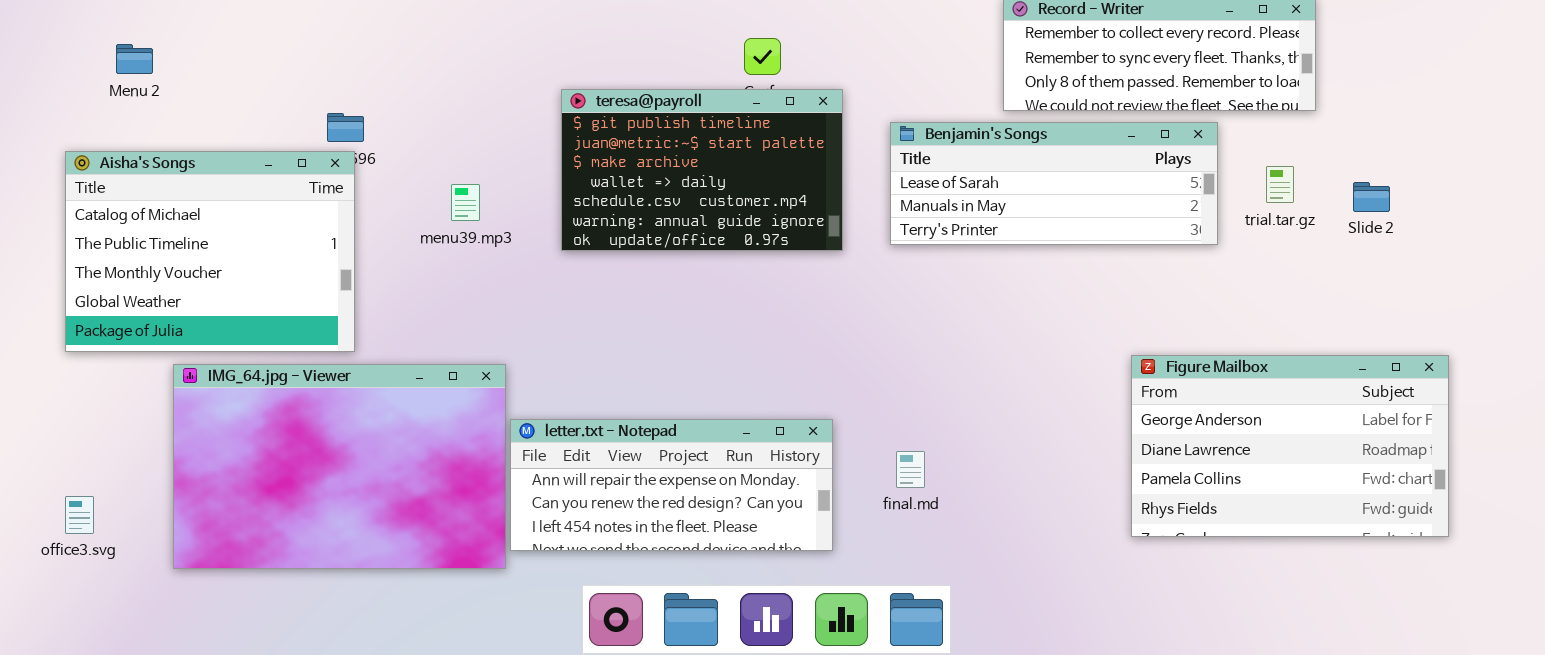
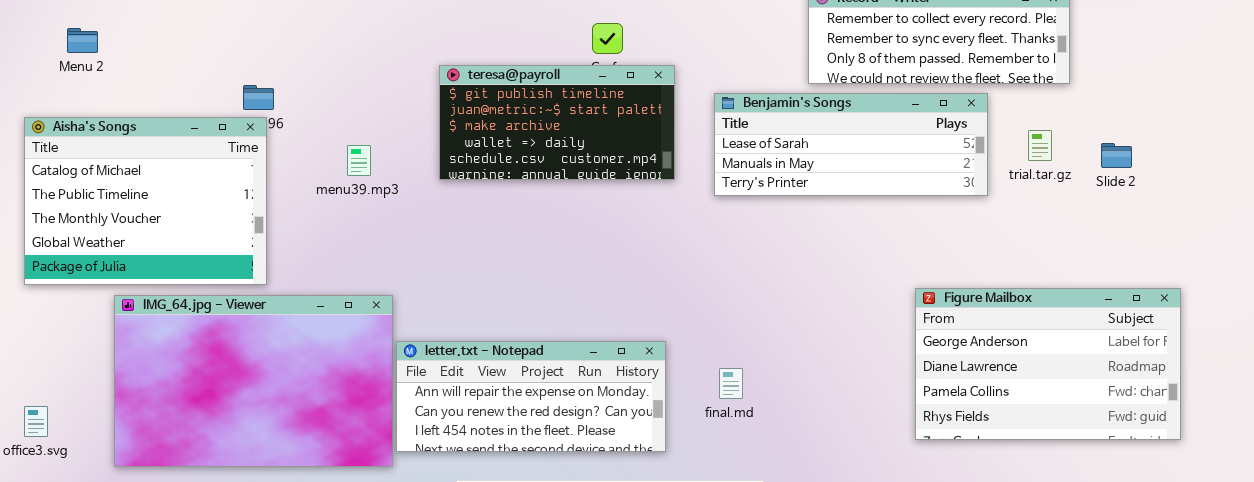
teresa@payroll: [561,89,843,251] -> [439,65,675,180], resized

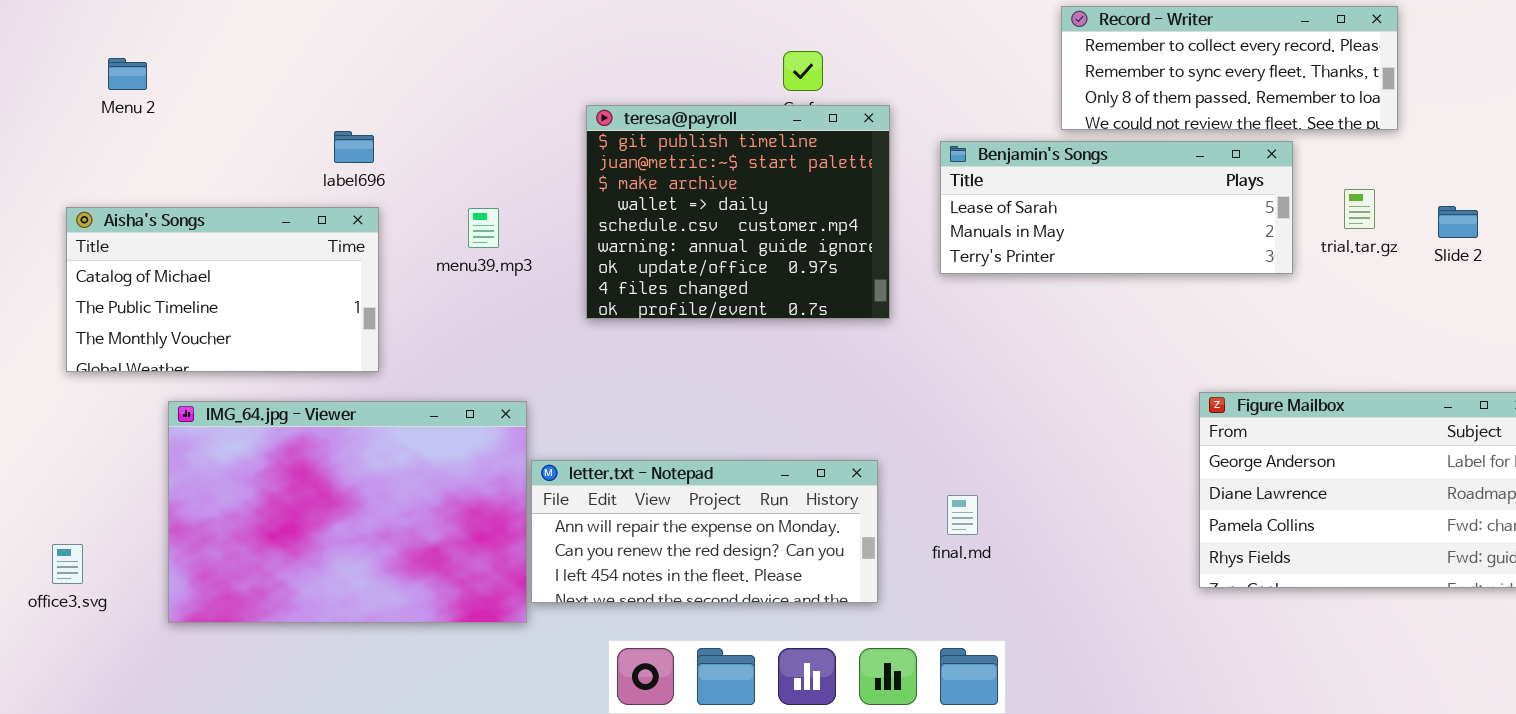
teresa@payroll: [439,65,675,180] -> [586,105,890,319], resized
Aisha's Songs: [24,117,267,285] -> [66,207,379,372], moved, resized

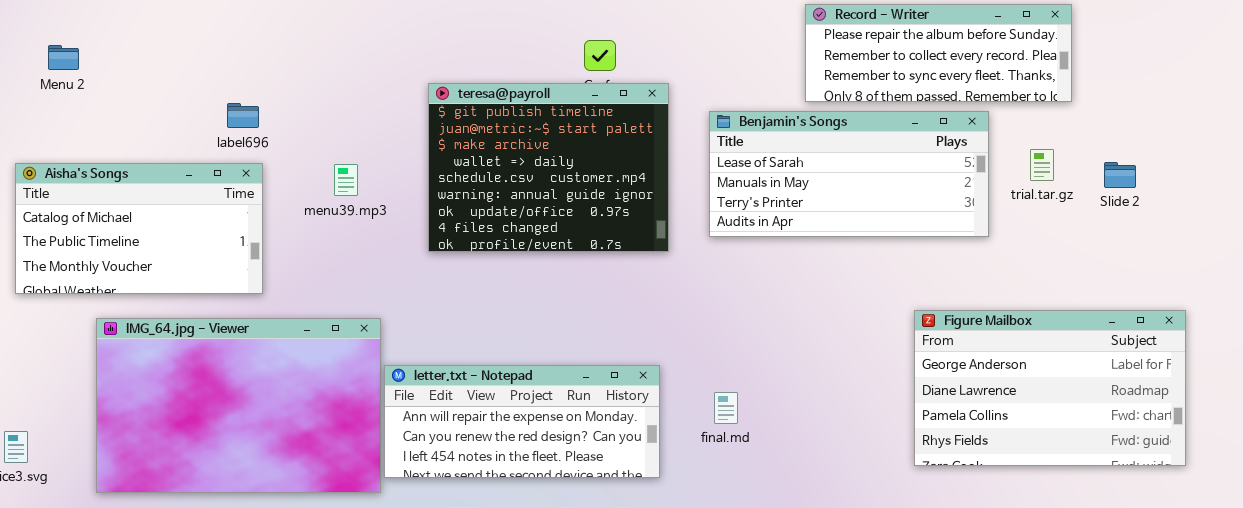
Record - Writer: [1061,6,1398,130] -> [805,4,1072,102], scrolled up 1 row
Benjamin's Songs: [940,141,1293,274] -> [709,111,989,237], resized

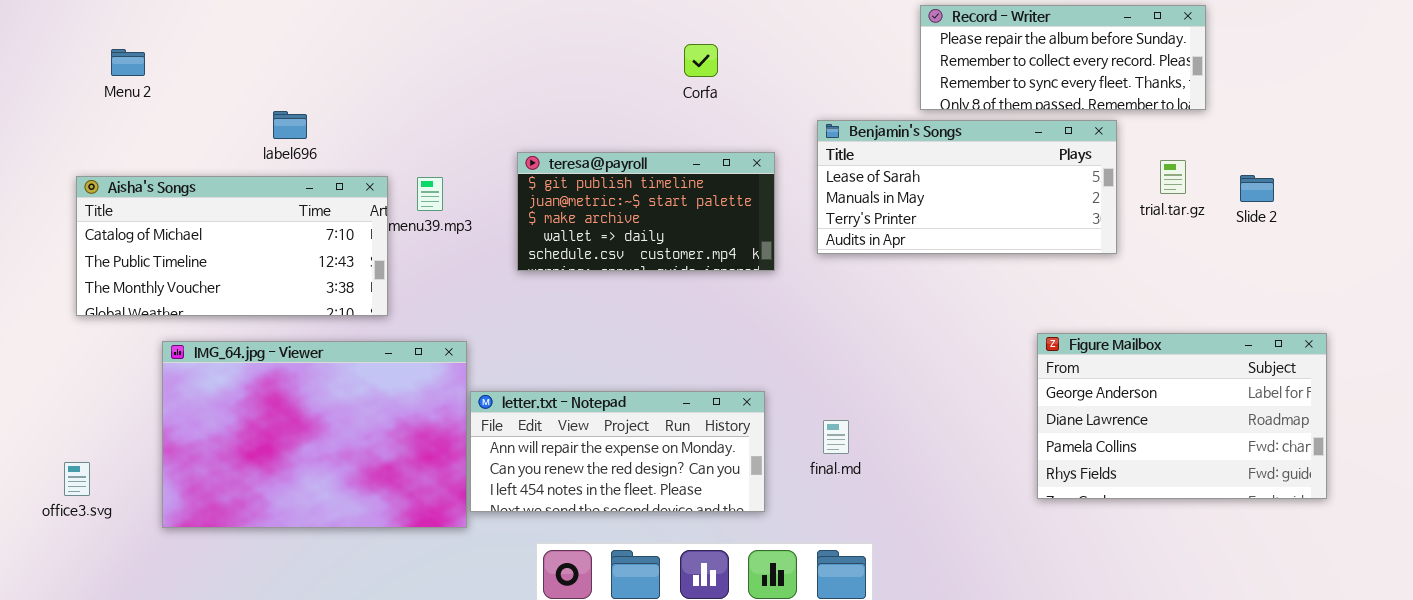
teresa@payroll: [428,83,669,252] -> [517,152,775,271], resized
label696: [227,103,259,128] -> [273,111,307,139], moved
Aisha's Songs: [15,163,263,294] -> [76,176,388,316], resized

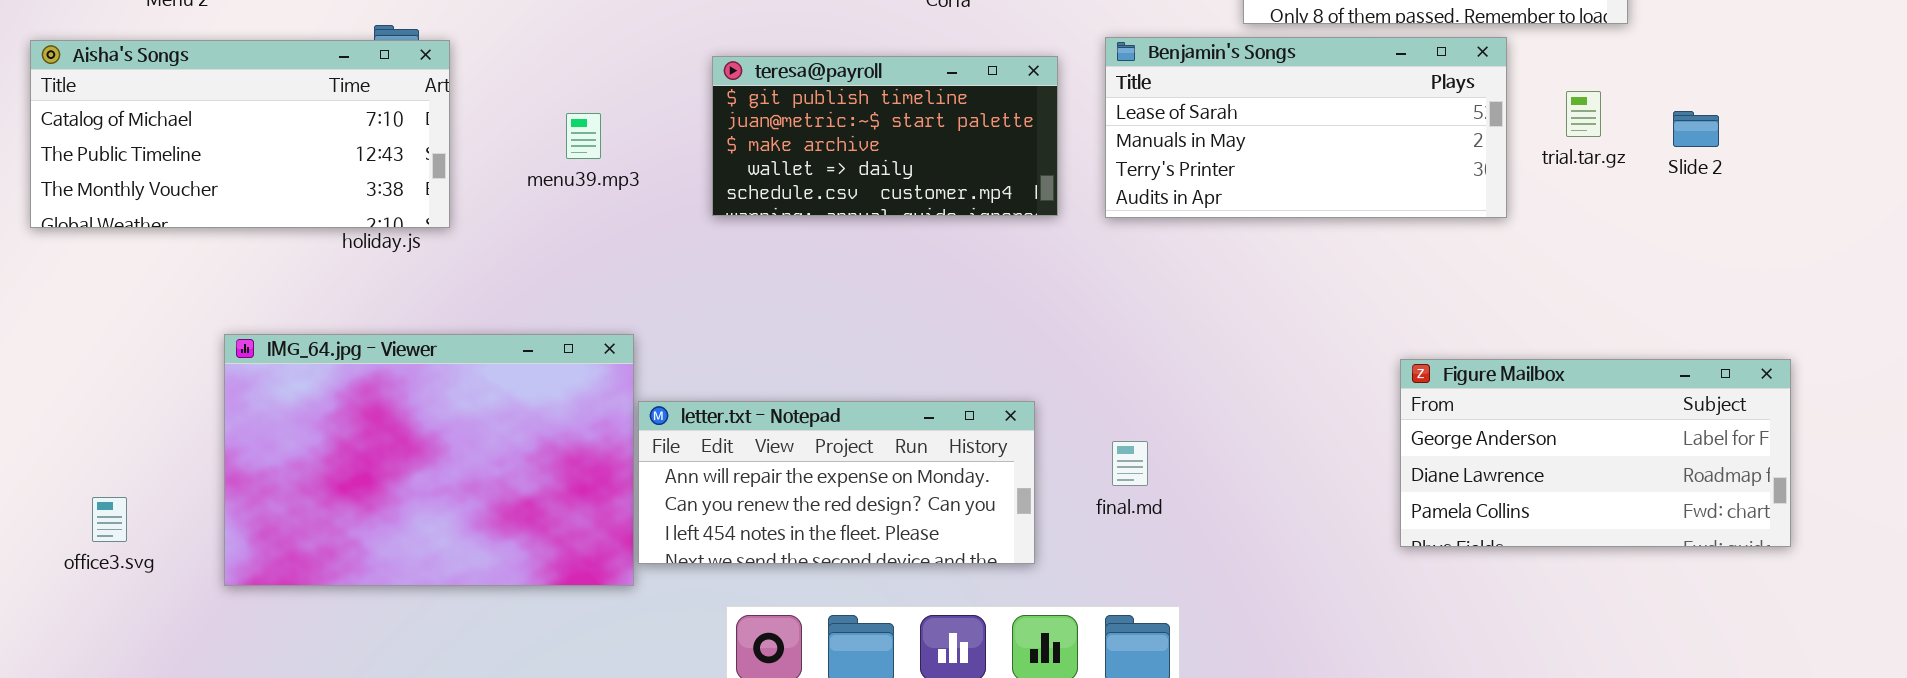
teresa@payroll: [517,152,775,271] -> [712,56,1058,216], moved
Aisha's Songs: [76,176,388,316] -> [30,40,450,228], moved
Figure Mailbox: [1037,333,1327,499] -> [1400,359,1791,547], resized

